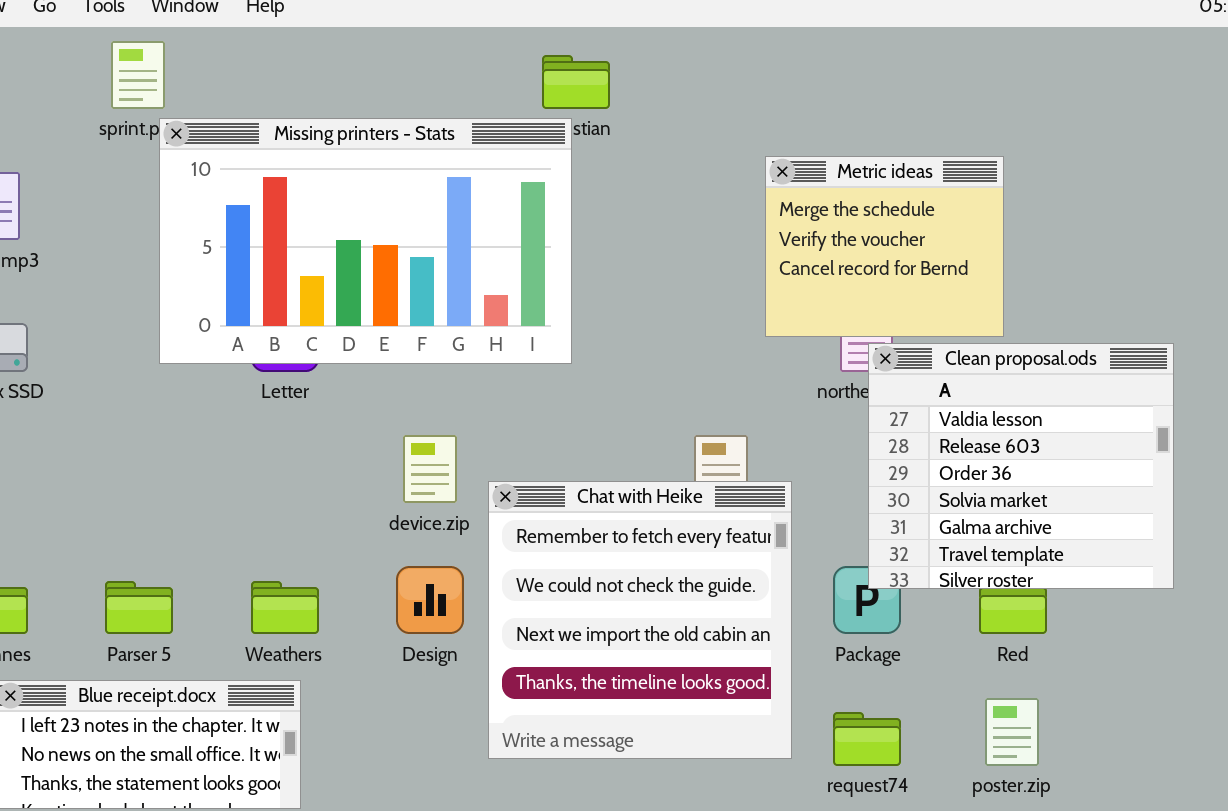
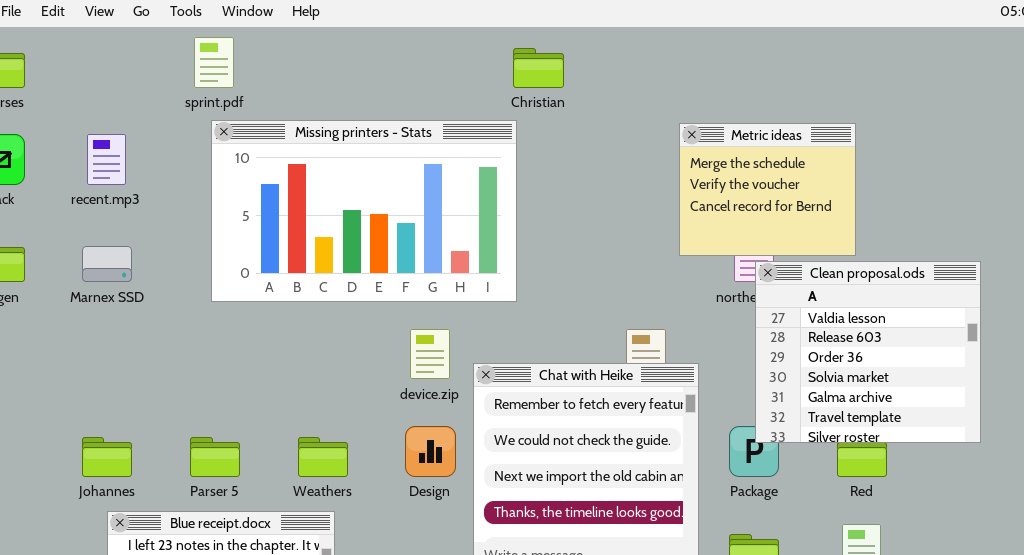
Missing printers - Stats: [159,118,572,364] -> [211,120,517,302], moved

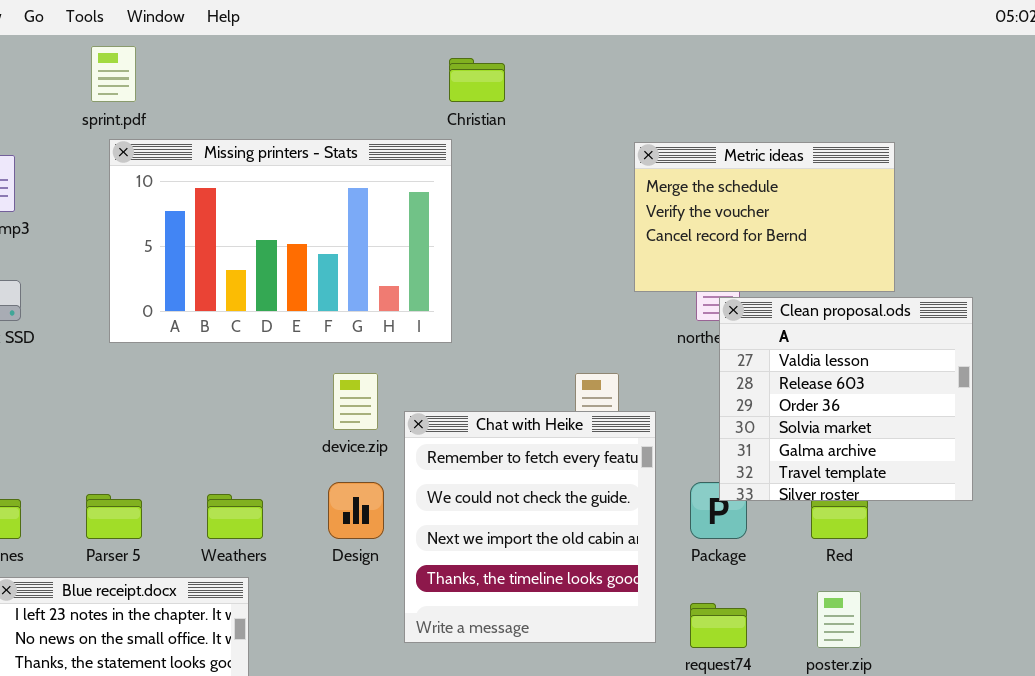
Metric ideas: [679,123,856,256] -> [634,142,895,292], resized

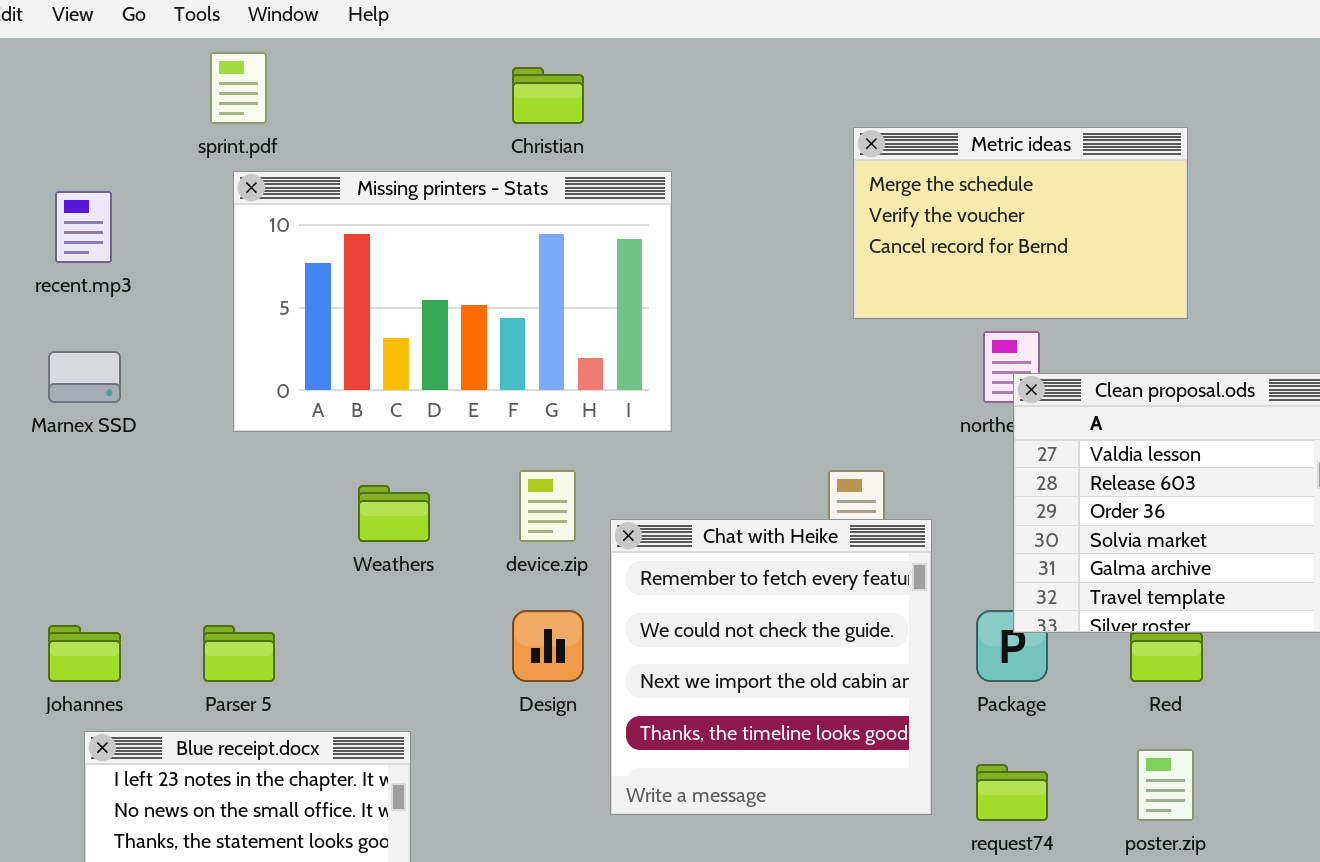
Christian: [449,58,505,102] -> [512,67,584,124], moved
Metric ideas: [634,142,895,292] -> [853,127,1188,319], moved
Weathers: [207,494,263,539] -> [358,485,430,542], moved

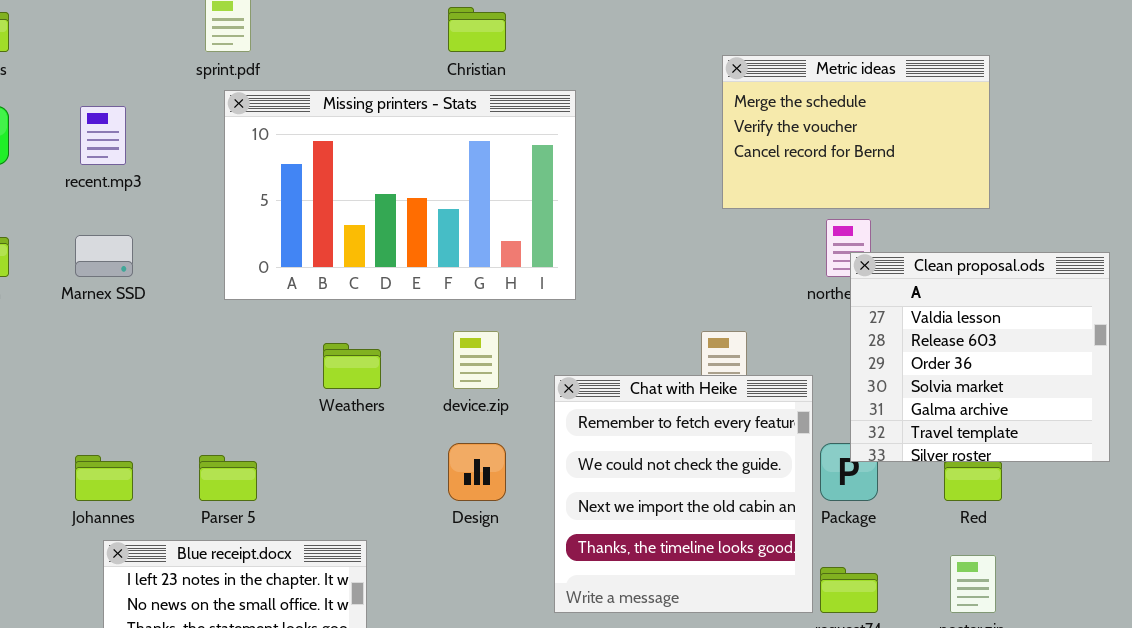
Chat with Heike: [610,519,932,815] -> [554,375,813,613], moved

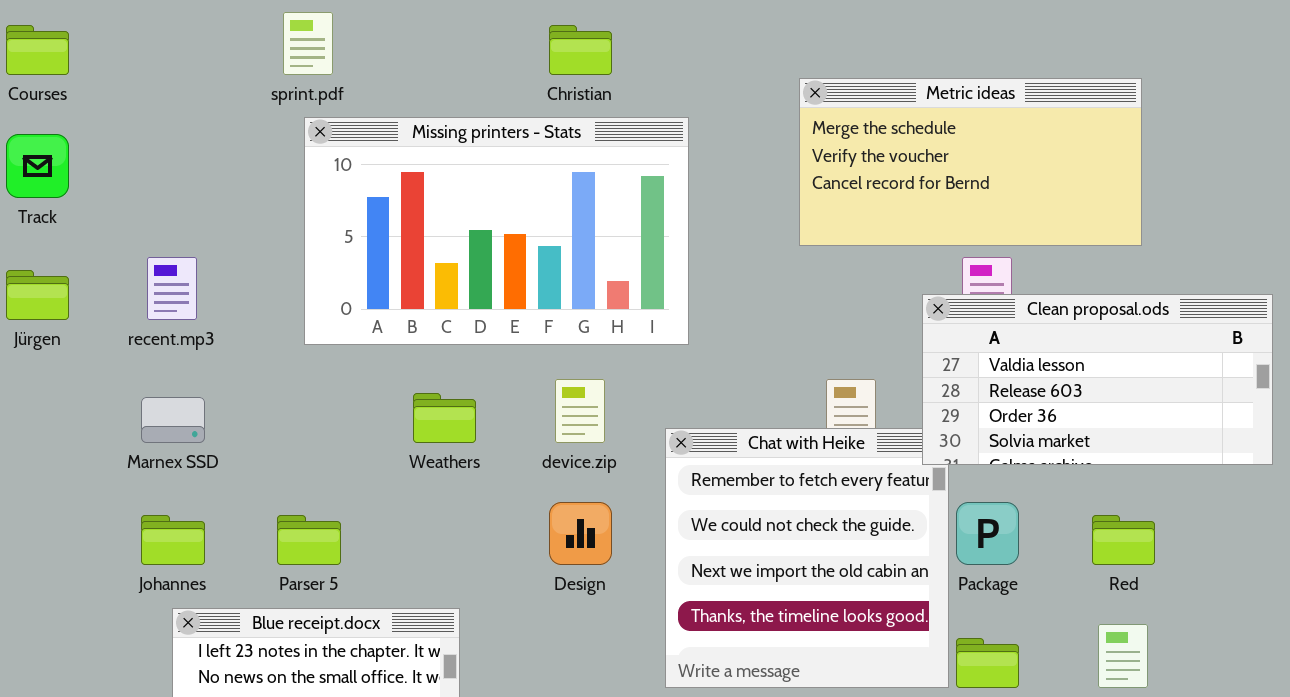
Metric ideas: [722,55,990,209] -> [799,78,1142,246], resized
recent.mp3: [80,106,126,165] -> [147,257,197,320], moved
Marnex SSD: [75,235,133,277] -> [141,397,205,443], moved
Clean proposal.ods: [850,252,1110,462] -> [922,294,1273,465], resized

